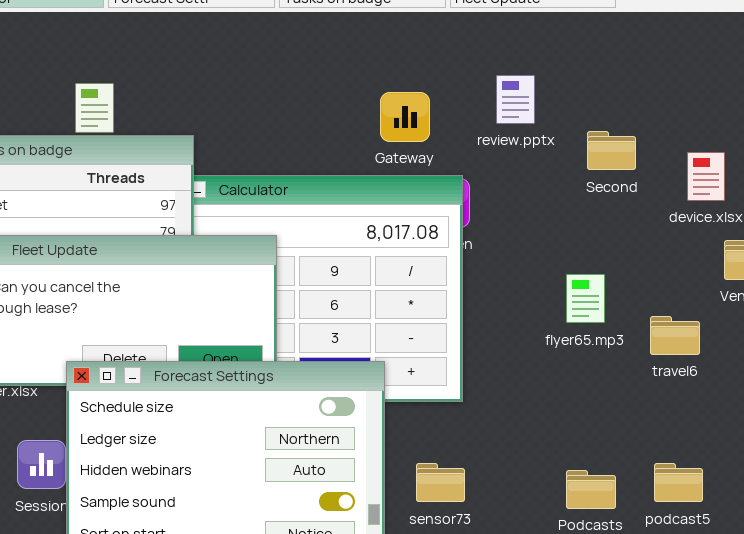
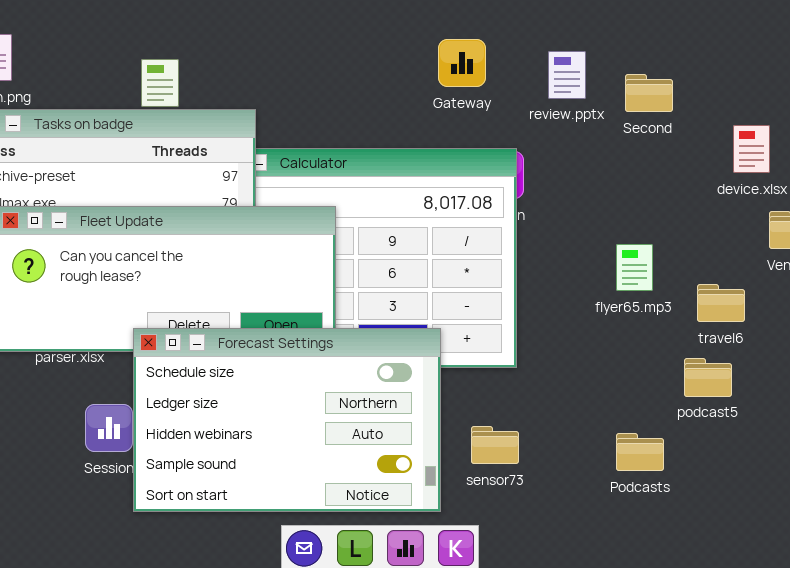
Gateway: [380,92,430,142] -> [438,39,486,87], moved
Second: [587,131,636,170] -> [625,74,673,112], moved
podcast5: [654,463,703,502] -> [684,358,732,397], moved

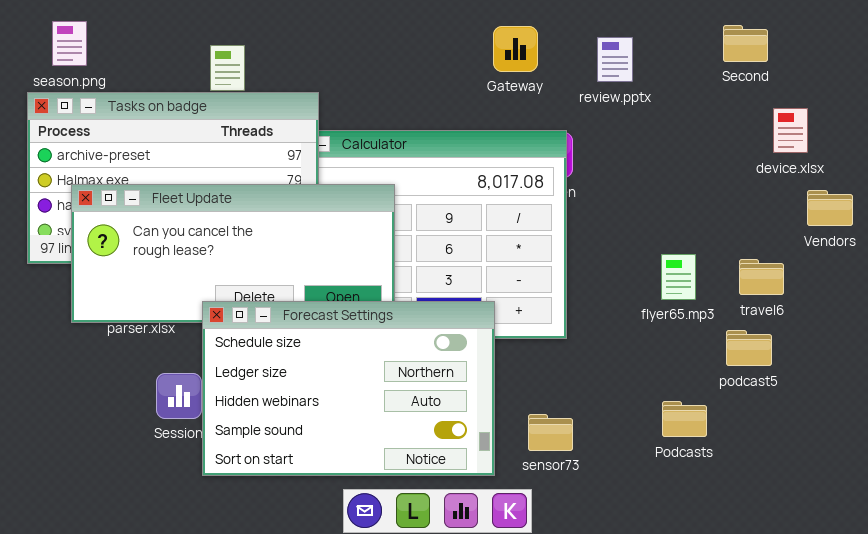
Second: [625,74,673,112] -> [723,25,768,62], moved
flyer65.mp3: [616,244,653,291] -> [661,254,696,300], moved
sensor73: [471,426,519,464] -> [528,414,573,451], moved

